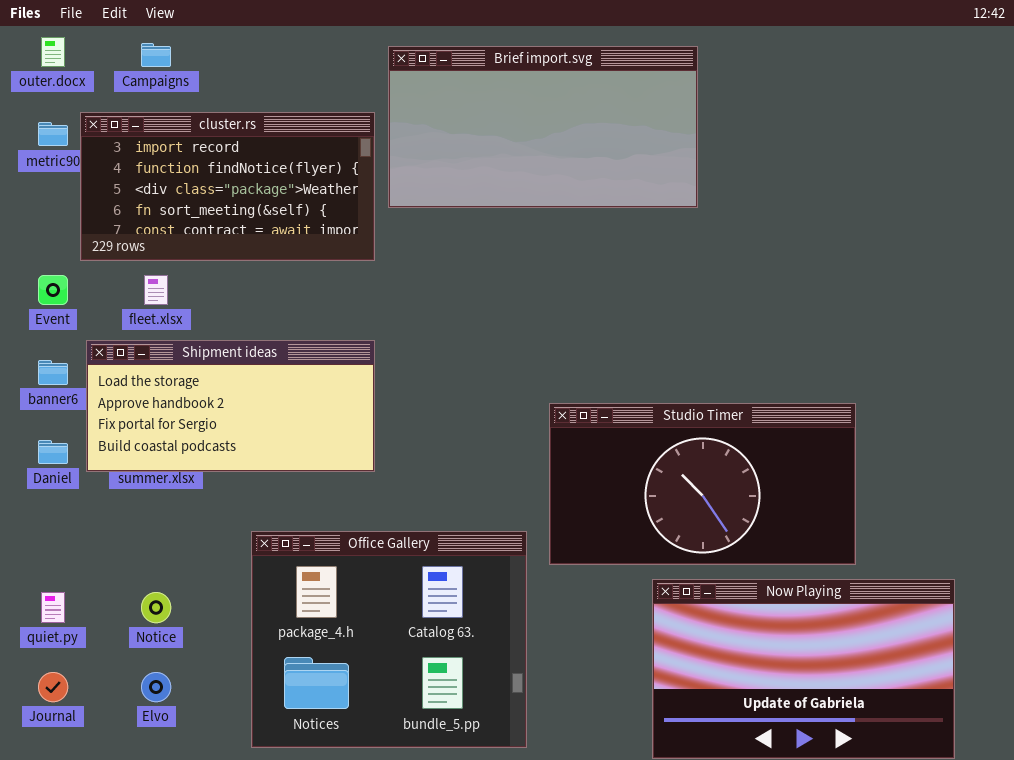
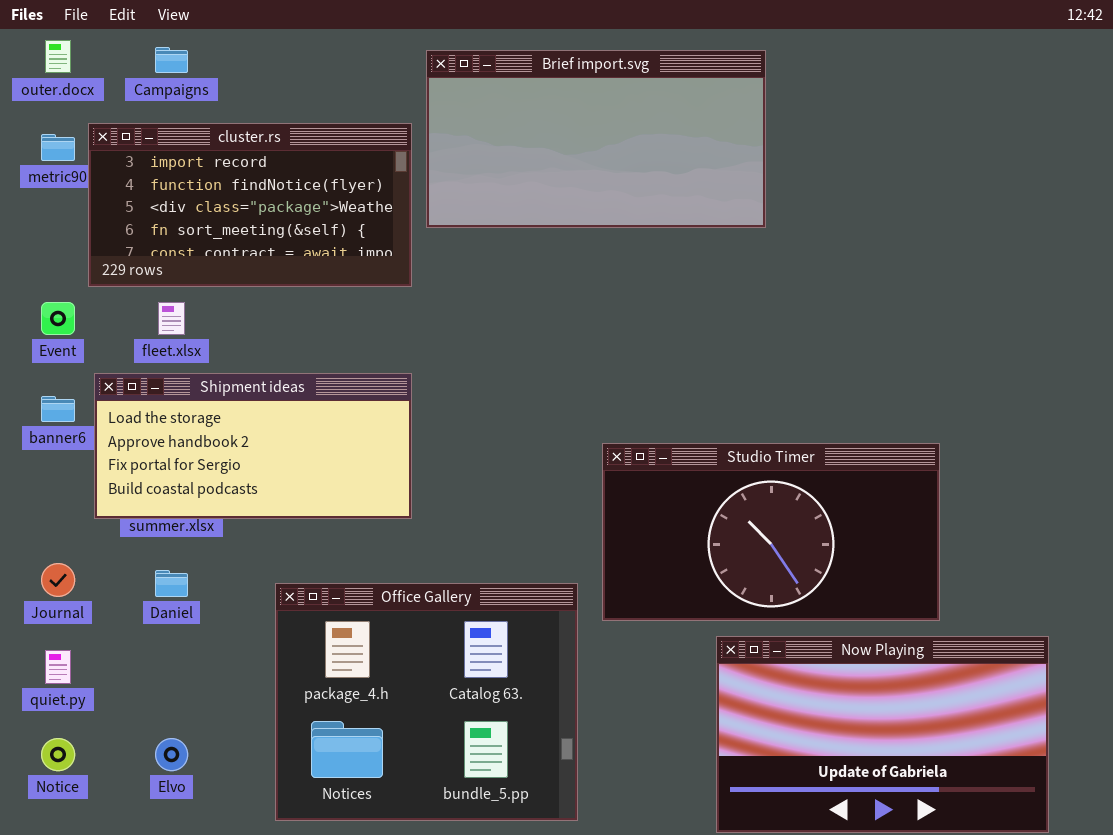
Daniel: [38,440,68,464] -> [155,570,188,597], moved
Notice: [141,592,171,623] -> [41,738,75,771], moved
Journal: [38,672,68,702] -> [41,563,75,597], moved

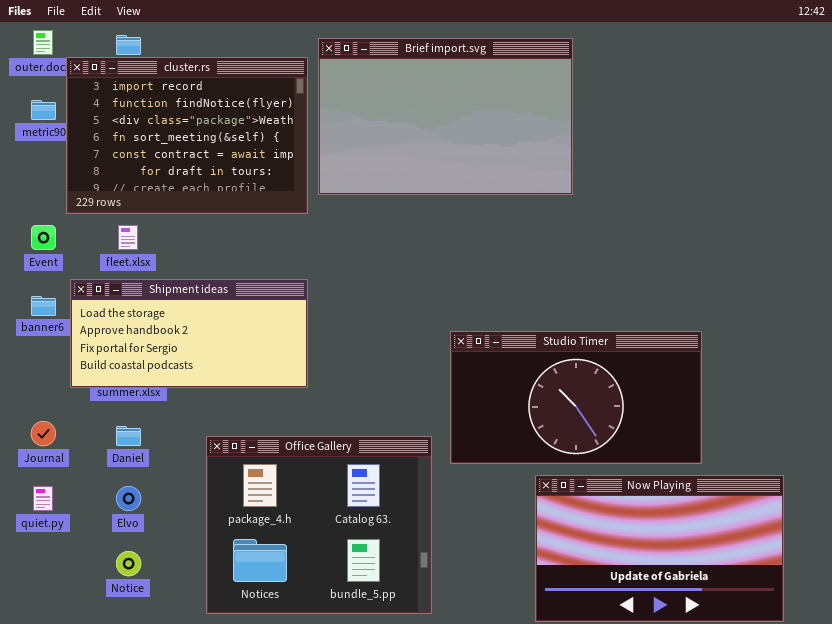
Brief import.svg: [426,50,766,228] -> [318,38,573,195], resized
cluster.rs: [88,123,412,287] -> [66,57,308,214], resized
Notice: [41,738,75,771] -> [116,551,141,576], moved
Elvo: [155,738,188,771] -> [116,486,141,511], moved

